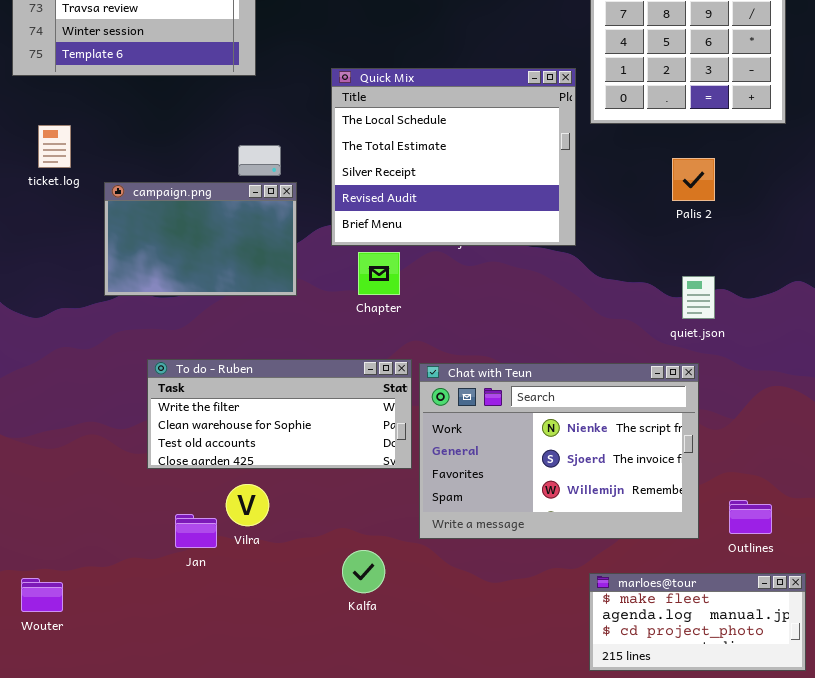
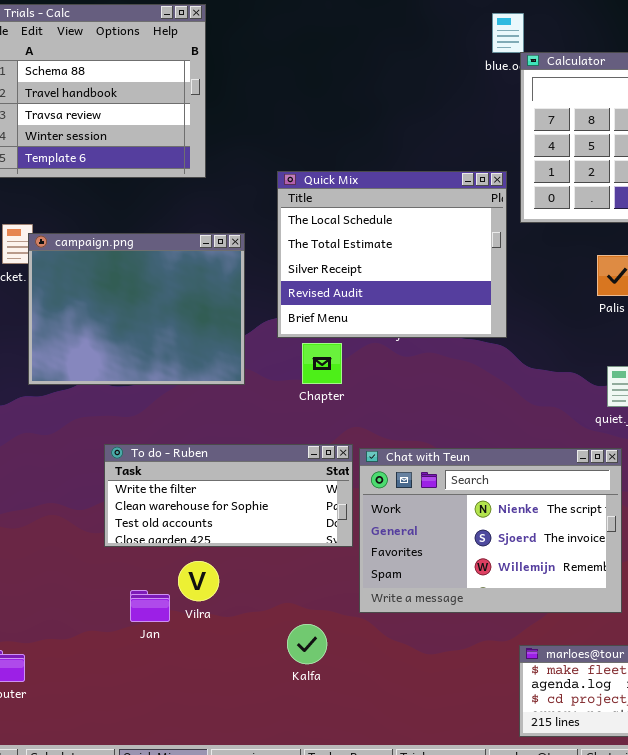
campaign.png: [104,182,297,296] -> [28,233,245,385], resized

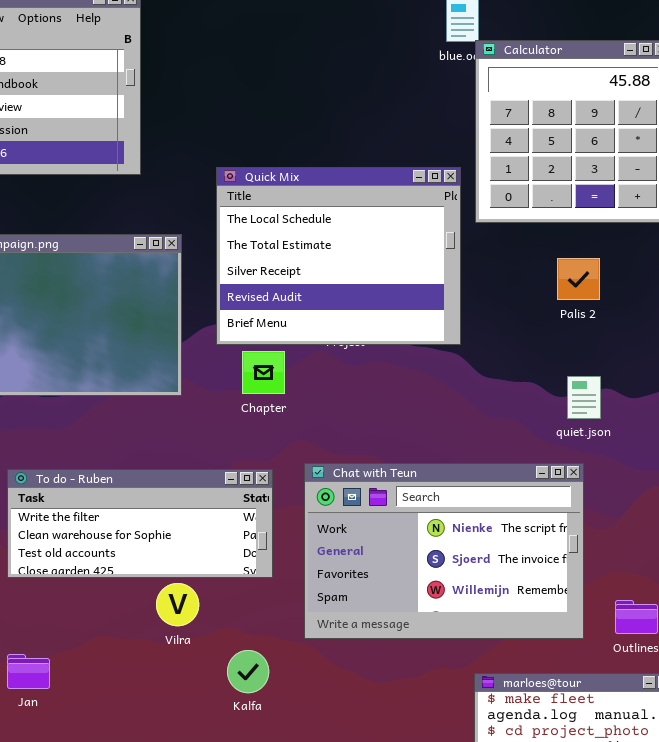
To do - Ruben: [104,444,353,547] -> [7,469,273,578], moved
Vilra: [178,561,219,601] -> [156,583,199,626], moved
Jan: [130,590,170,622] -> [7,654,50,689], moved

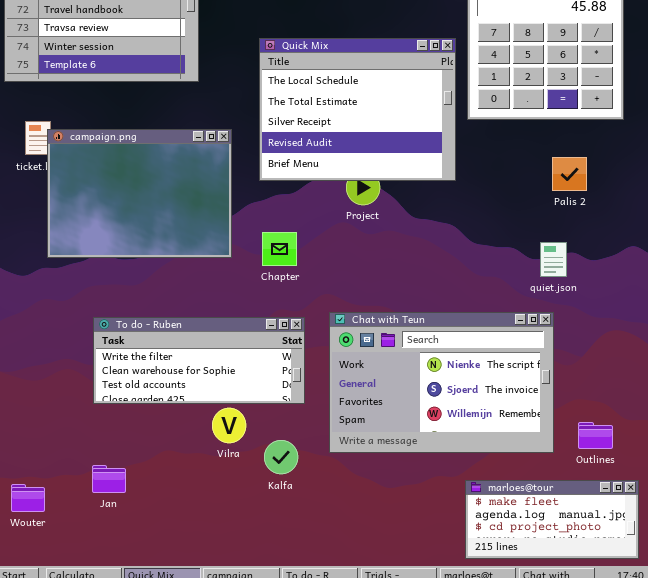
Quick Mix: [216,167,461,345] -> [259,38,456,181], moved
Palis 2: [557,258,600,300] -> [552,157,587,191], moved
Chapter: [242,351,285,394] -> [262,232,297,266], moved
Kalfa: [227,650,269,693] -> [264,440,298,474], moved

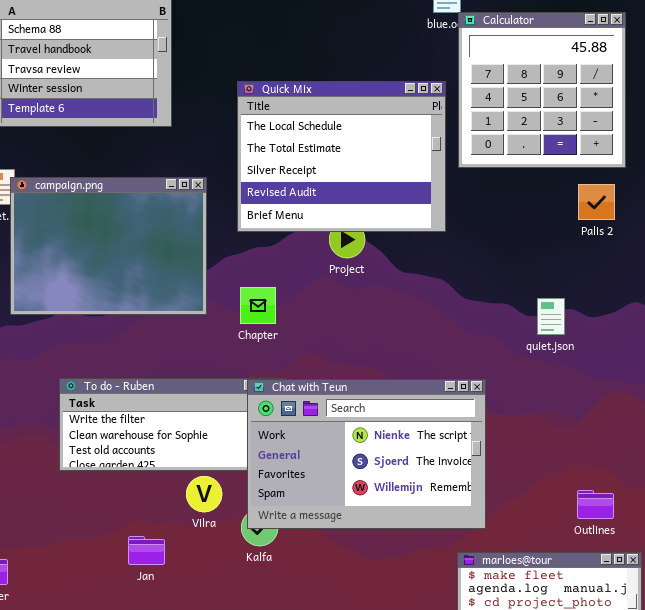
Palis 2: [552,157,587,191] -> [578,184,615,220], moved
Chat with Teun: [329,312,554,453] -> [247,379,486,529], moved
Jan: [92,465,126,493] -> [128,536,165,565], moved

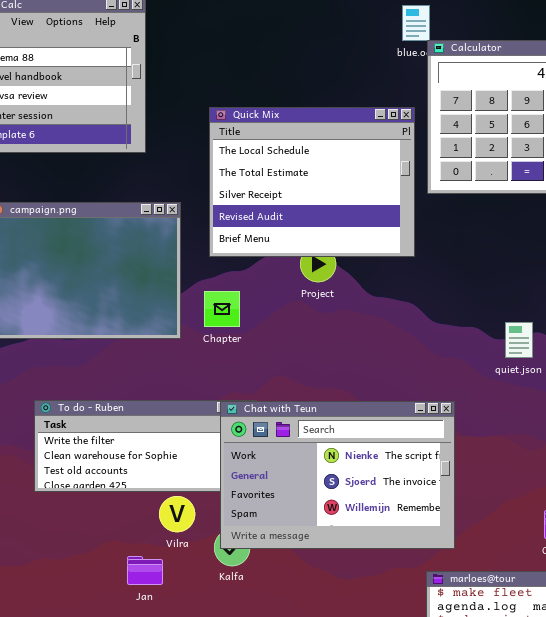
Chapter: [240,287,276,324] -> [204,291,240,327], moved
Jan: [128,536,165,565] -> [127,556,163,585], moved

